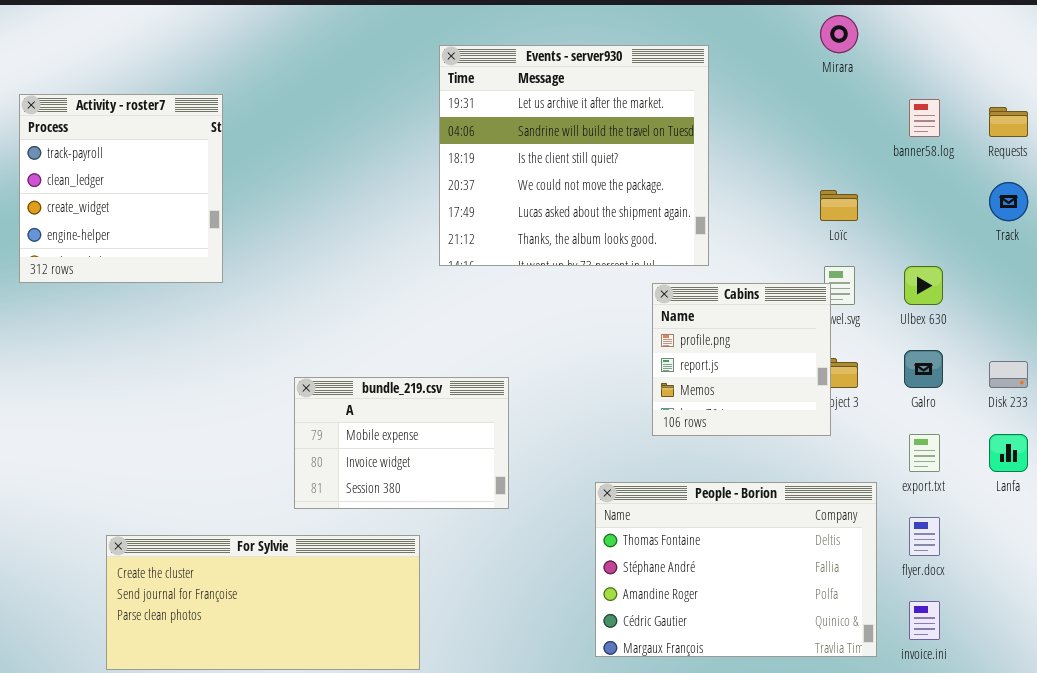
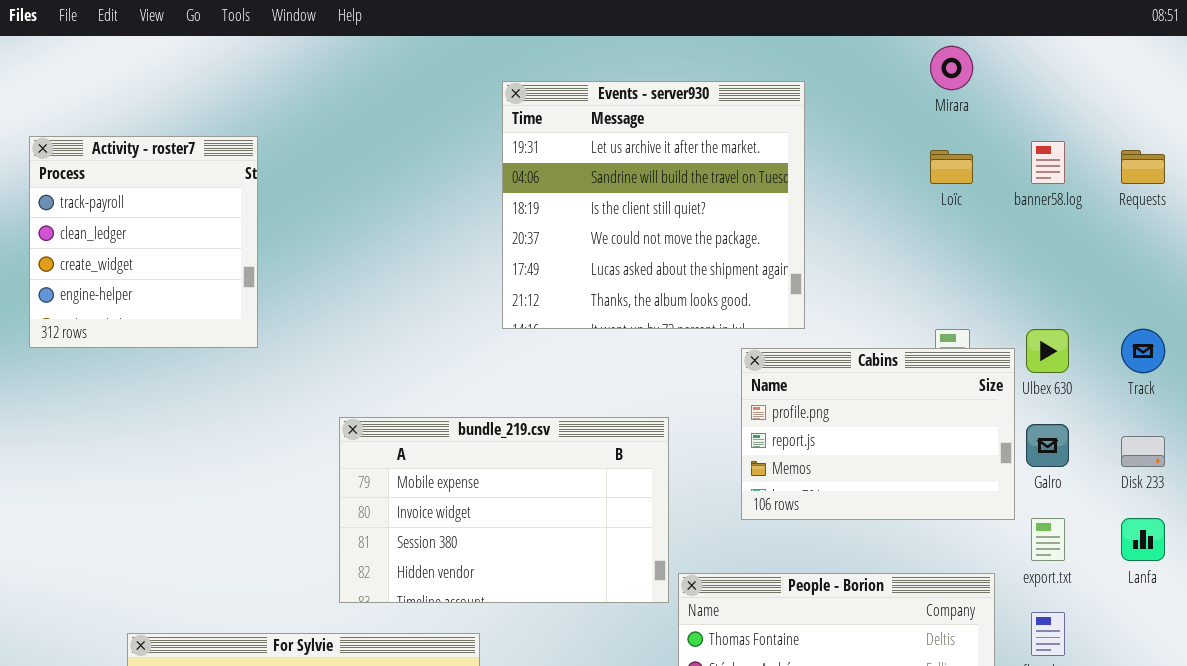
Track: [989,182,1028,221] -> [1121,329,1165,373], moved
Loïc: [820,190,858,221] -> [930,150,973,184], moved
Cabins: [652,283,831,436] -> [741,348,1015,520], resized
bundle_219.csv: [294,377,509,509] -> [339,417,669,603], resized

